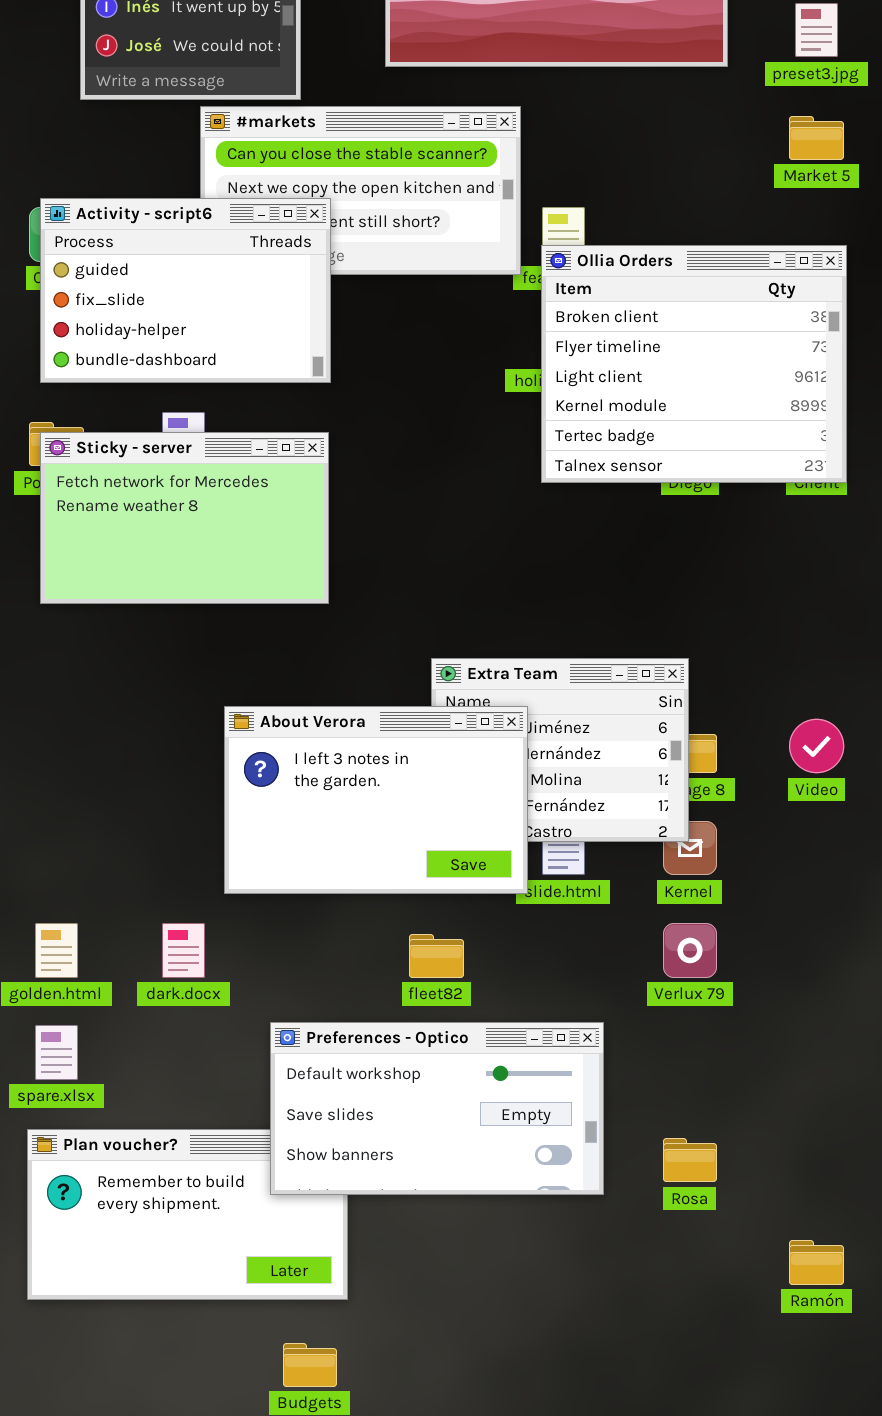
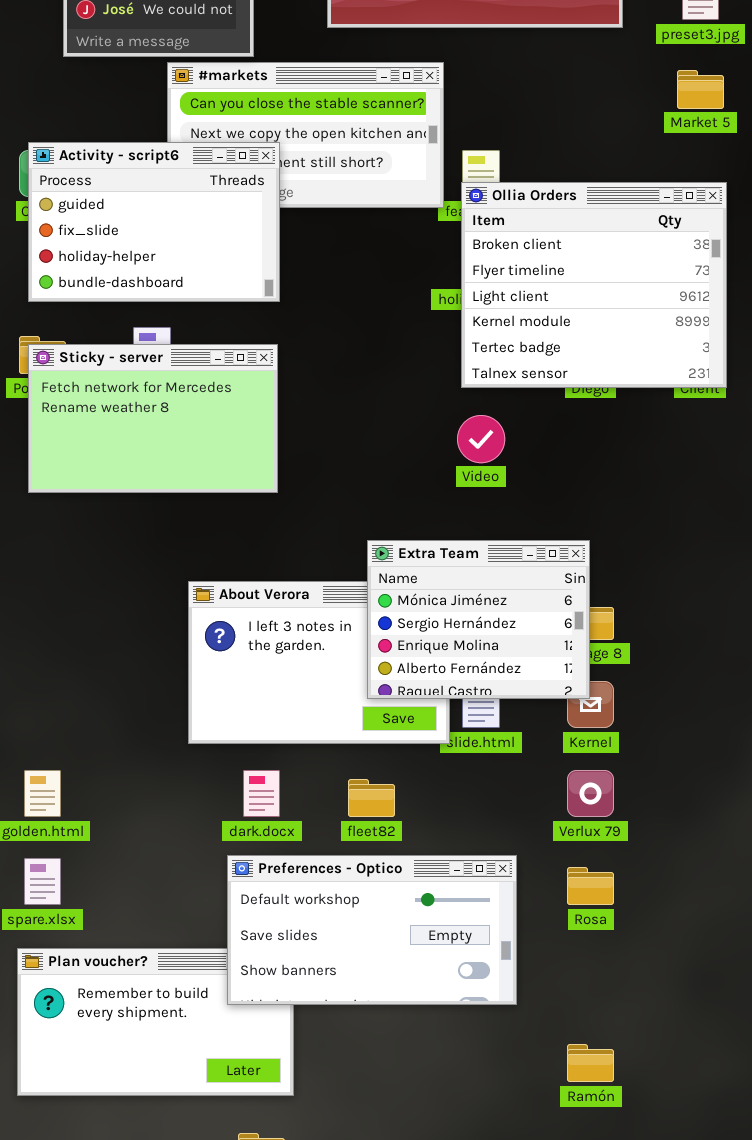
Extra Team: [431,658,689,842] -> [367,540,590,699], raised
Video: [789,719,844,773] -> [457,415,505,463], moved
dark.docx: [162,923,205,978] -> [243,770,280,817], moved
Rosa: [663,1138,717,1182] -> [567,867,614,905], moved
Ramón: [789,1240,844,1285] -> [567,1044,614,1082], moved

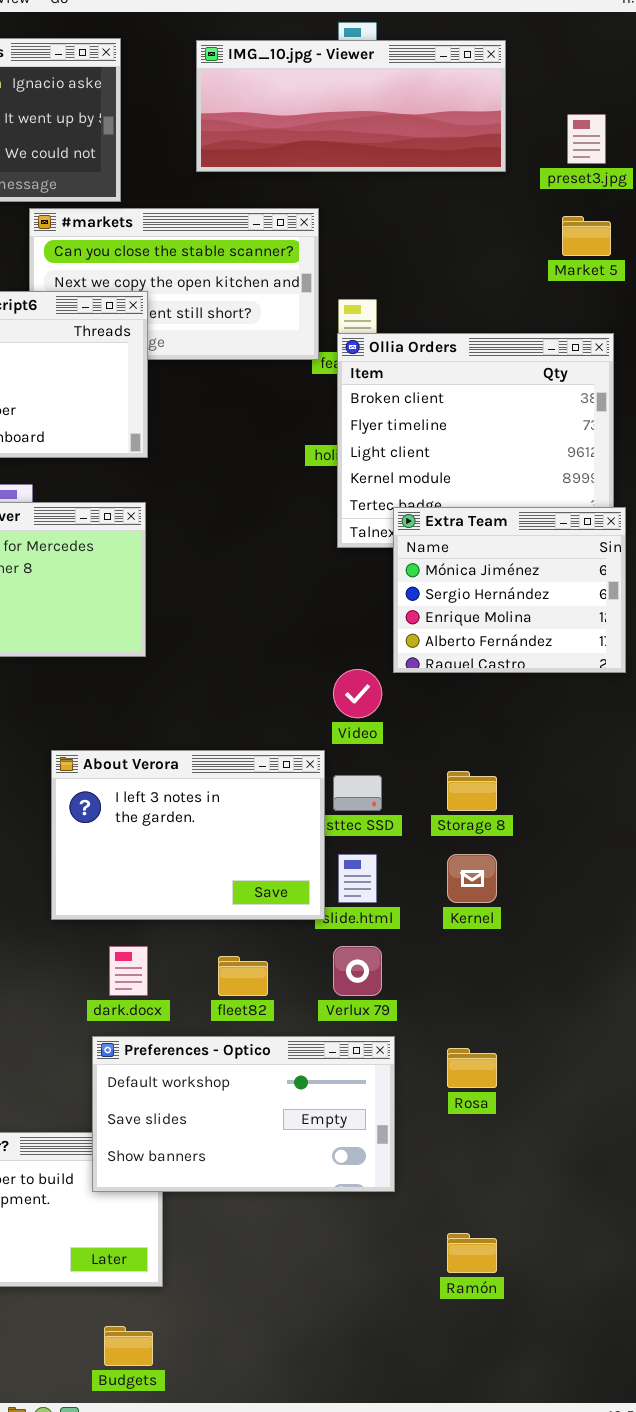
Video: [457,415,505,463] -> [333,669,382,718], moved
Extra Team: [367,540,590,699] -> [393,507,626,673], moved
Verlux 79: [567,770,614,817] -> [333,946,382,996], moved

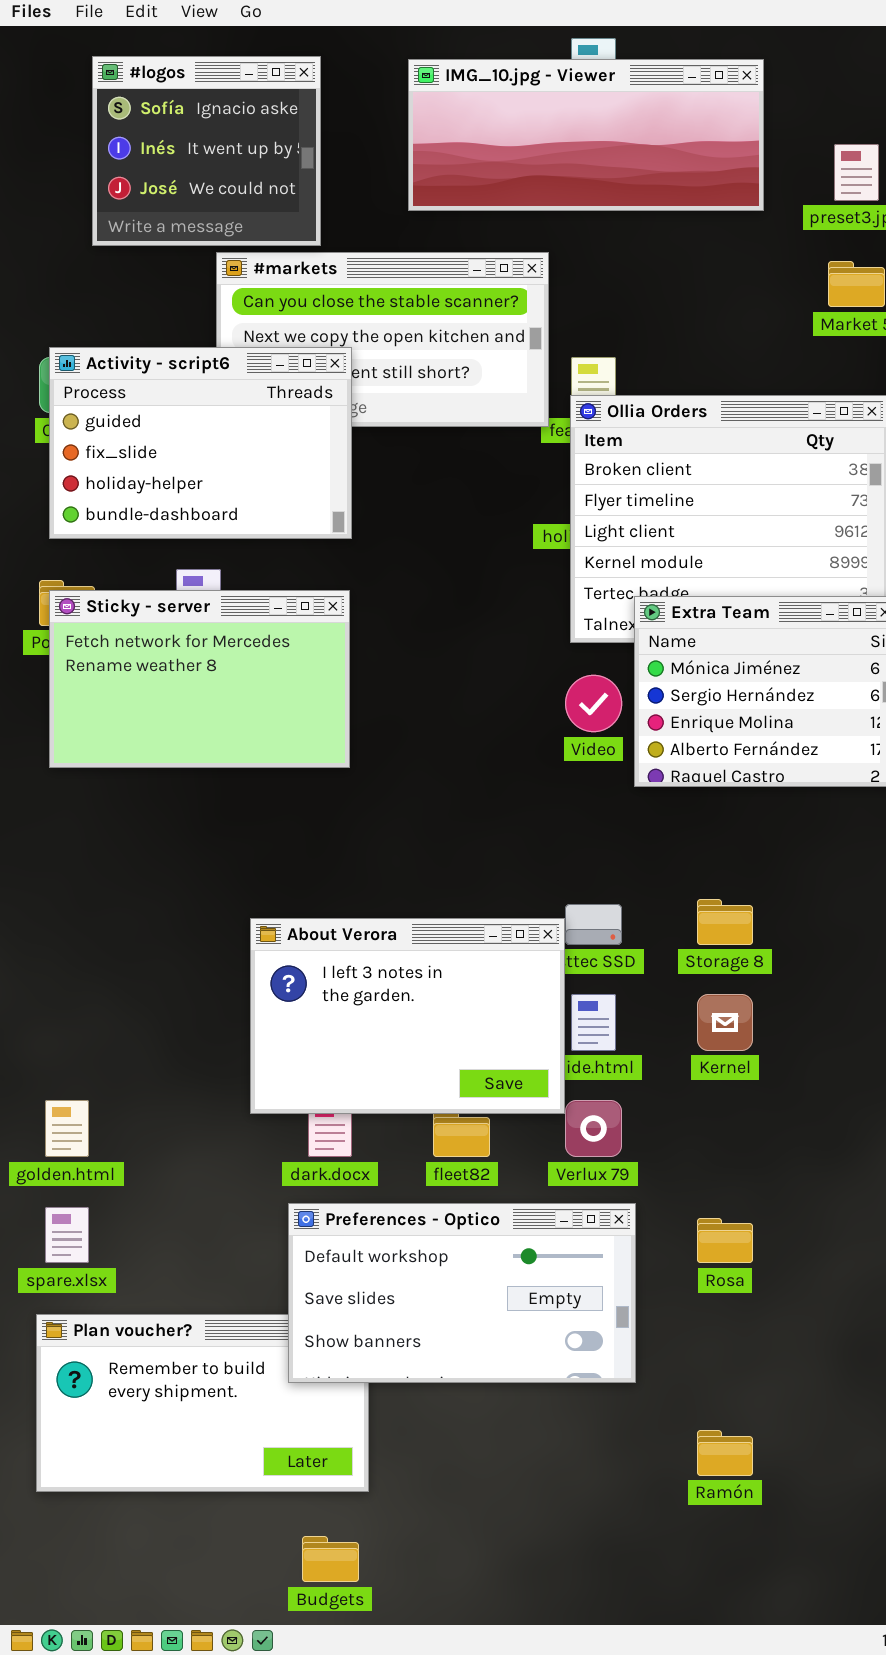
Video: [333,669,382,718] -> [565,675,622,732], moved
About Verora: [51,750,325,920] -> [250,918,565,1114], moved

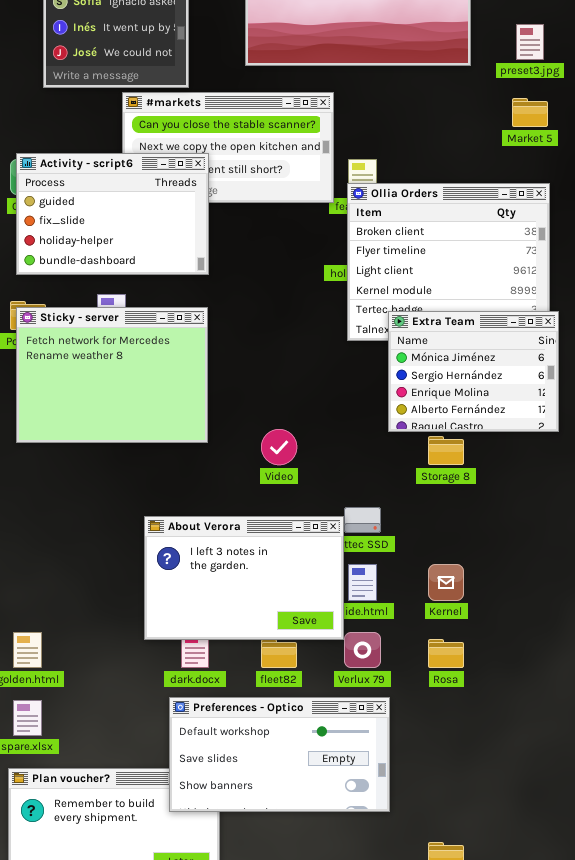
Sticky - server: [49,590,350,768] -> [16,307,208,443], resized
Video: [565,675,622,732] -> [261,429,297,465], moved
Storage 8: [697,899,753,945] -> [428,436,464,465], moved
Rosa: [697,1218,753,1263] -> [428,639,464,668], moved

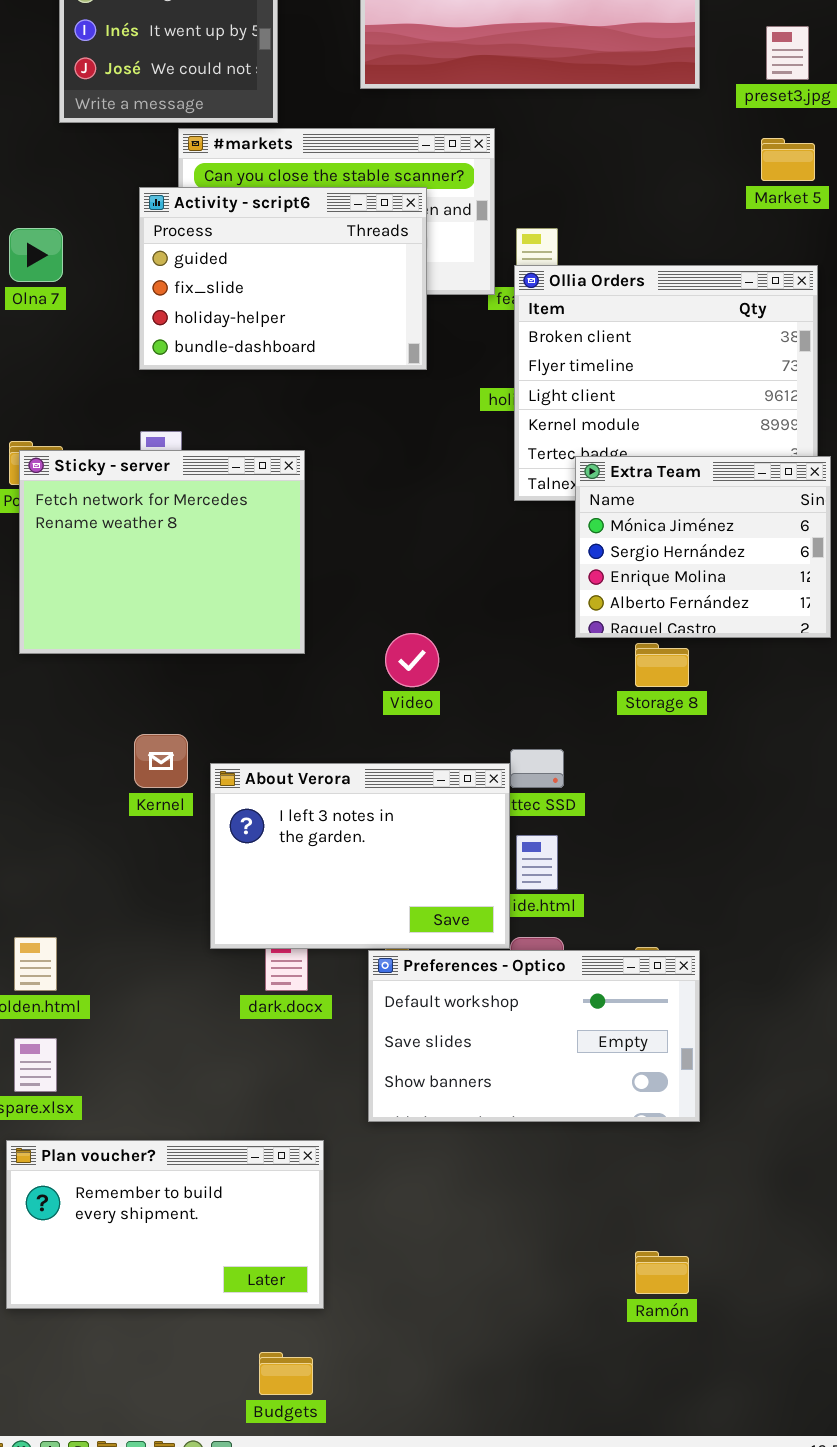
Activity - script6: [16,153,209,275] -> [139,187,427,370], moved
Kernel: [428,564,464,601] -> [134,734,188,788], moved
Preferences - Optico: [169,697,390,812] -> [368,950,700,1122], moved

